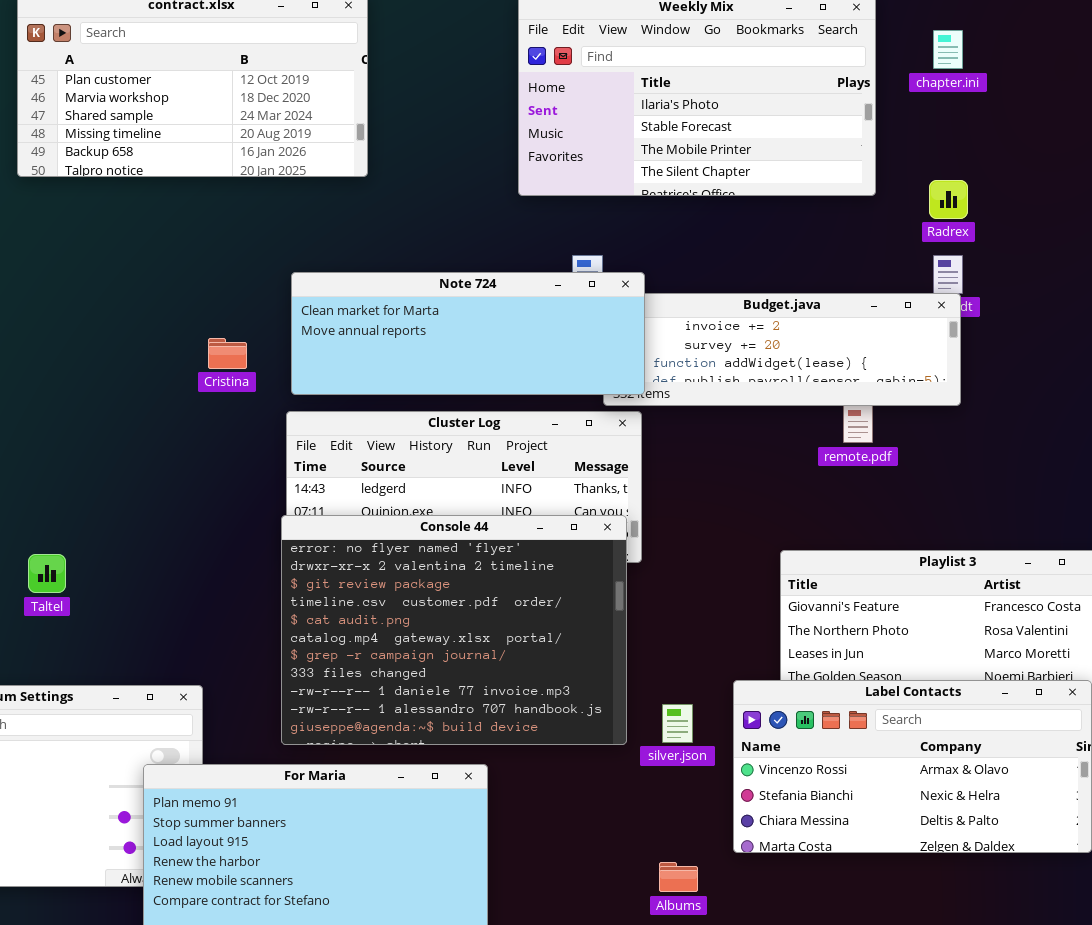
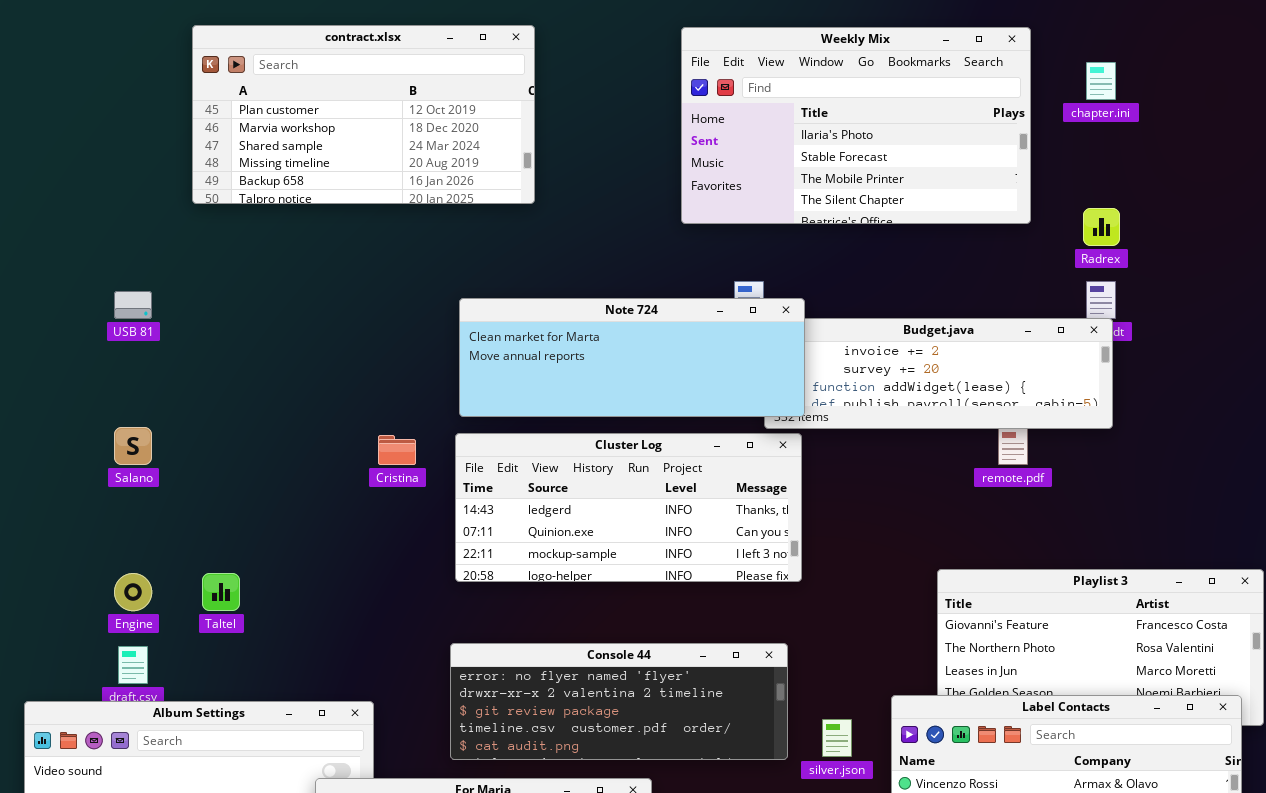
Cristina: [208,338,247,369] -> [378,435,416,465], moved
Console 44: [281,515,627,745] -> [450,643,788,760], resized

